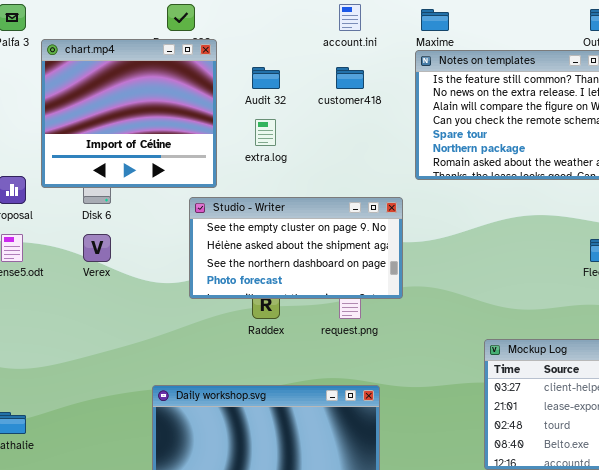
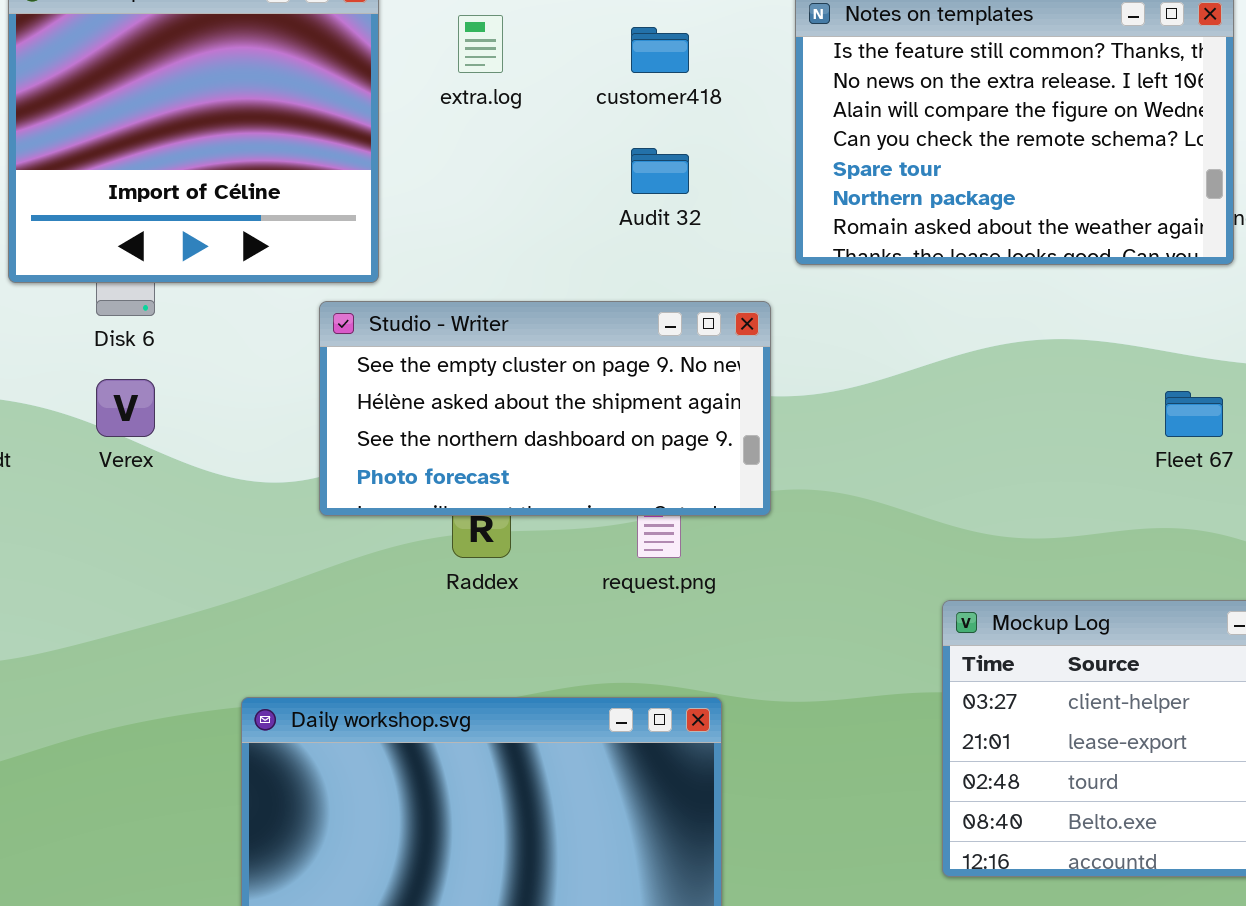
Audit 32: [252,67,280,89] -> [631,148,689,194], moved
extra.log: [255,119,276,146] -> [458,15,503,73], moved

